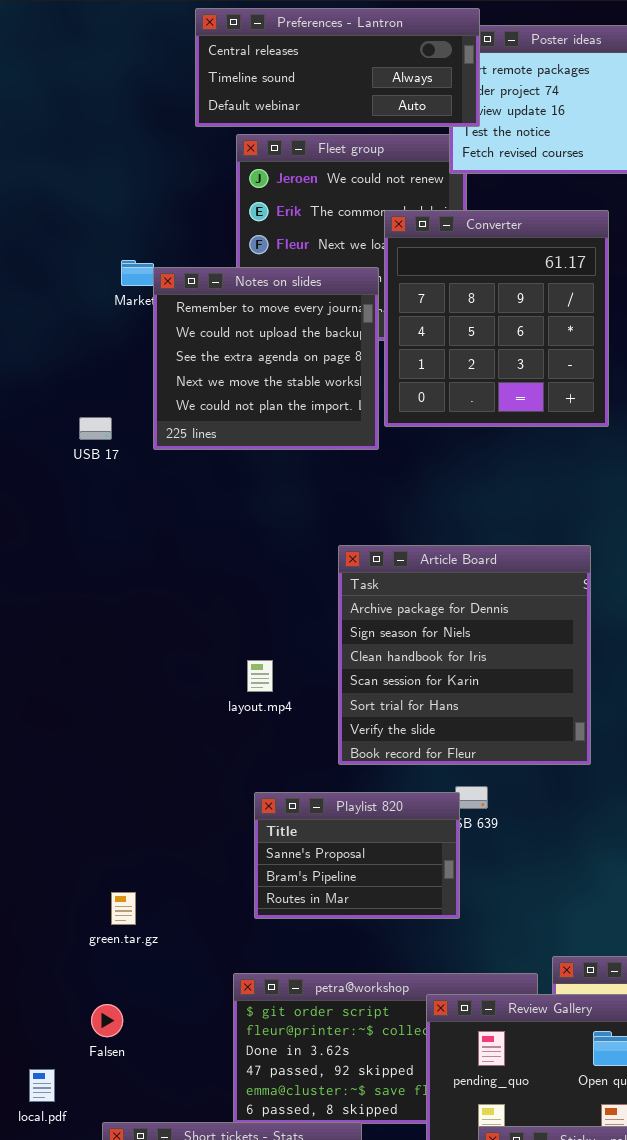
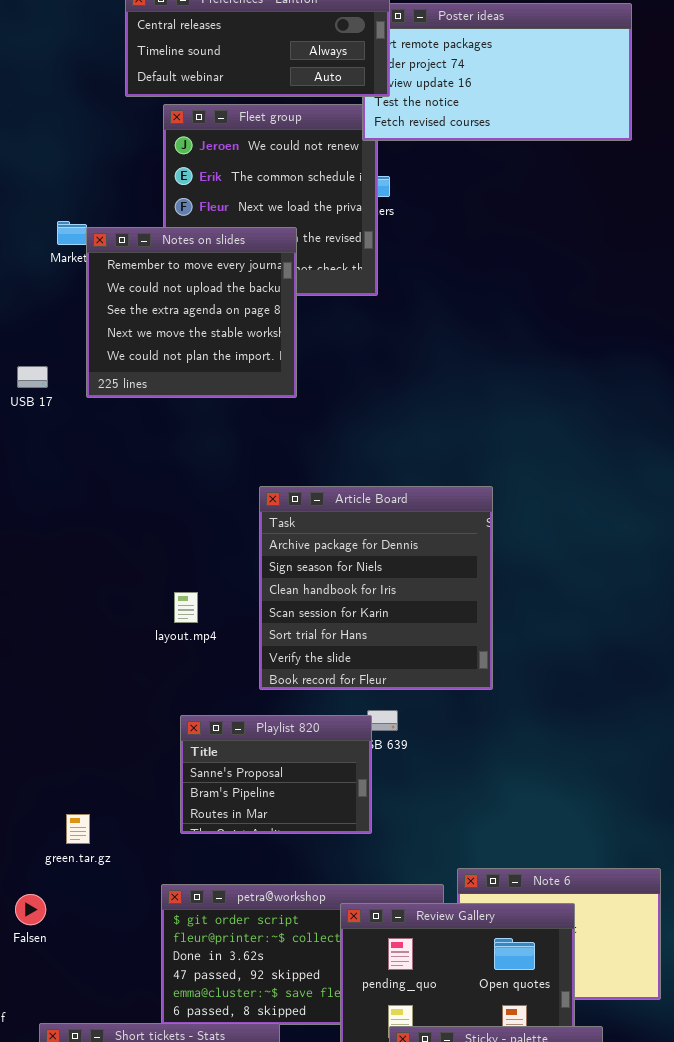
Converter: [384,210,609,427] -> none, closed
green.tar.gz: [111,892,136,925] -> [66,814,90,844], moved
Falsen: [91,1004,123,1037] -> [15,894,46,925], moved

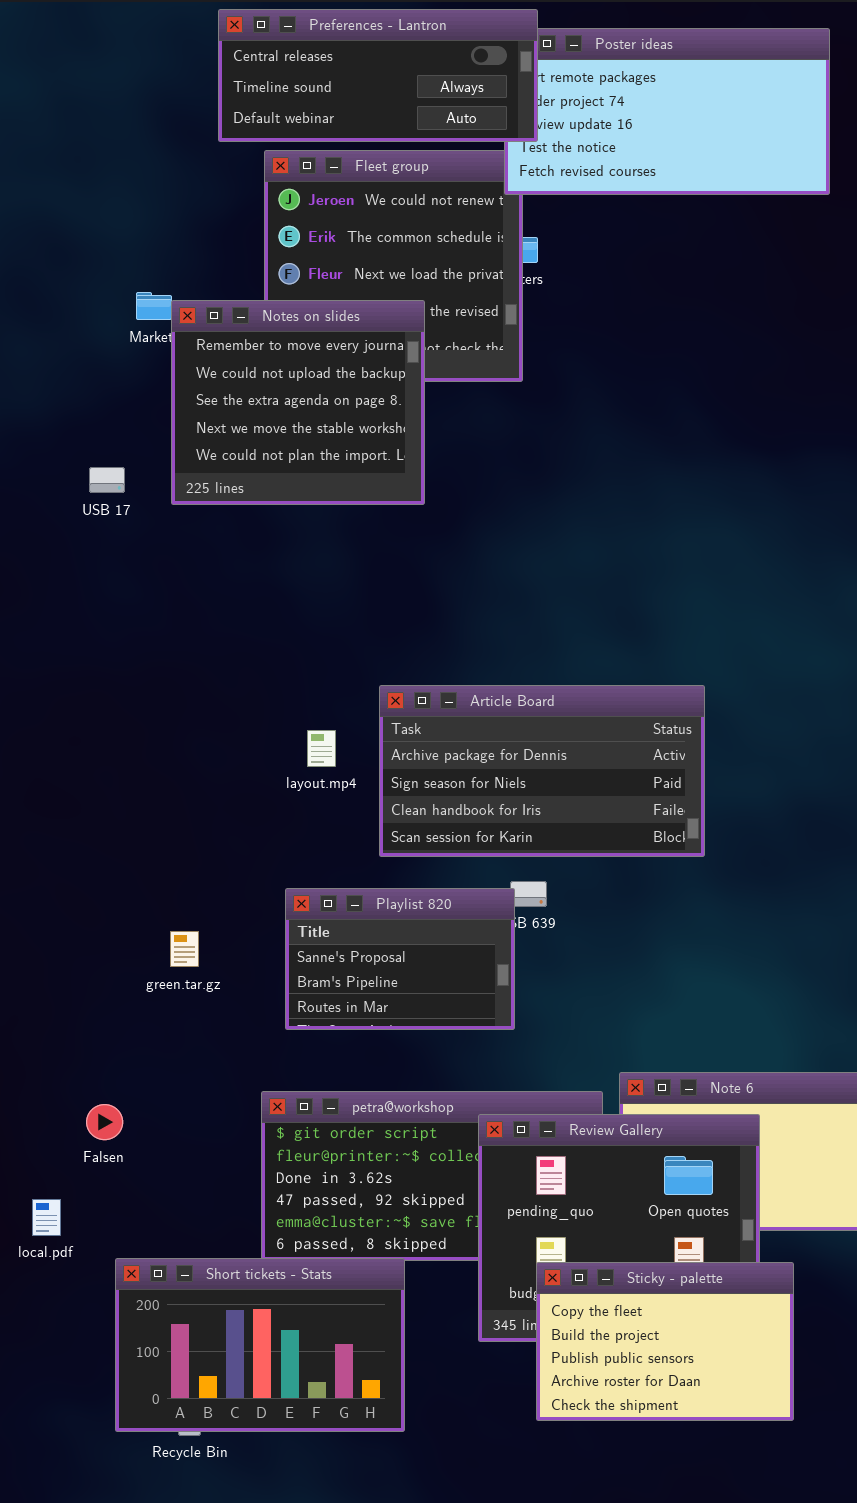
Article Board: [259,486,493,690] -> [379,685,705,857], resized
layout.mp4: [174,592,198,623] -> [307,730,336,767], moved
green.tar.gz: [66,814,90,844] -> [170,931,199,967], moved

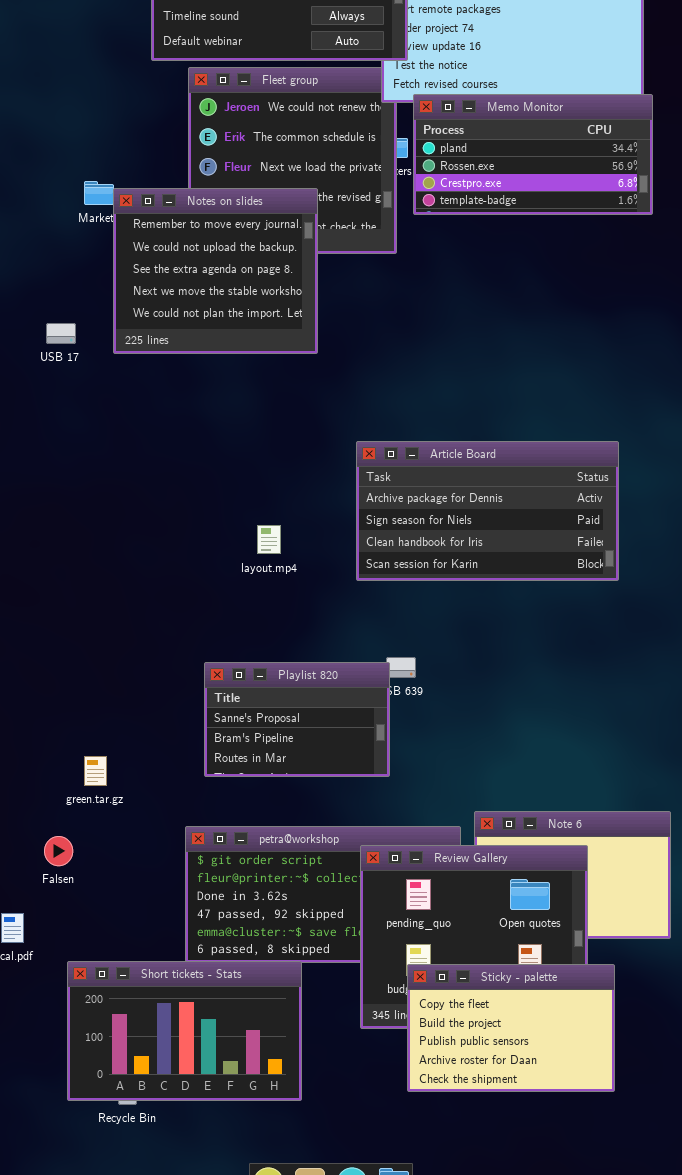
Memo Monitor: none -> [413,94,653,215], opened
Article Board: [379,685,705,857] -> [356,441,619,581], moved
layout.mp4: [307,730,336,767] -> [257,525,281,554], moved
green.tar.gz: [170,931,199,967] -> [84,756,107,786], moved

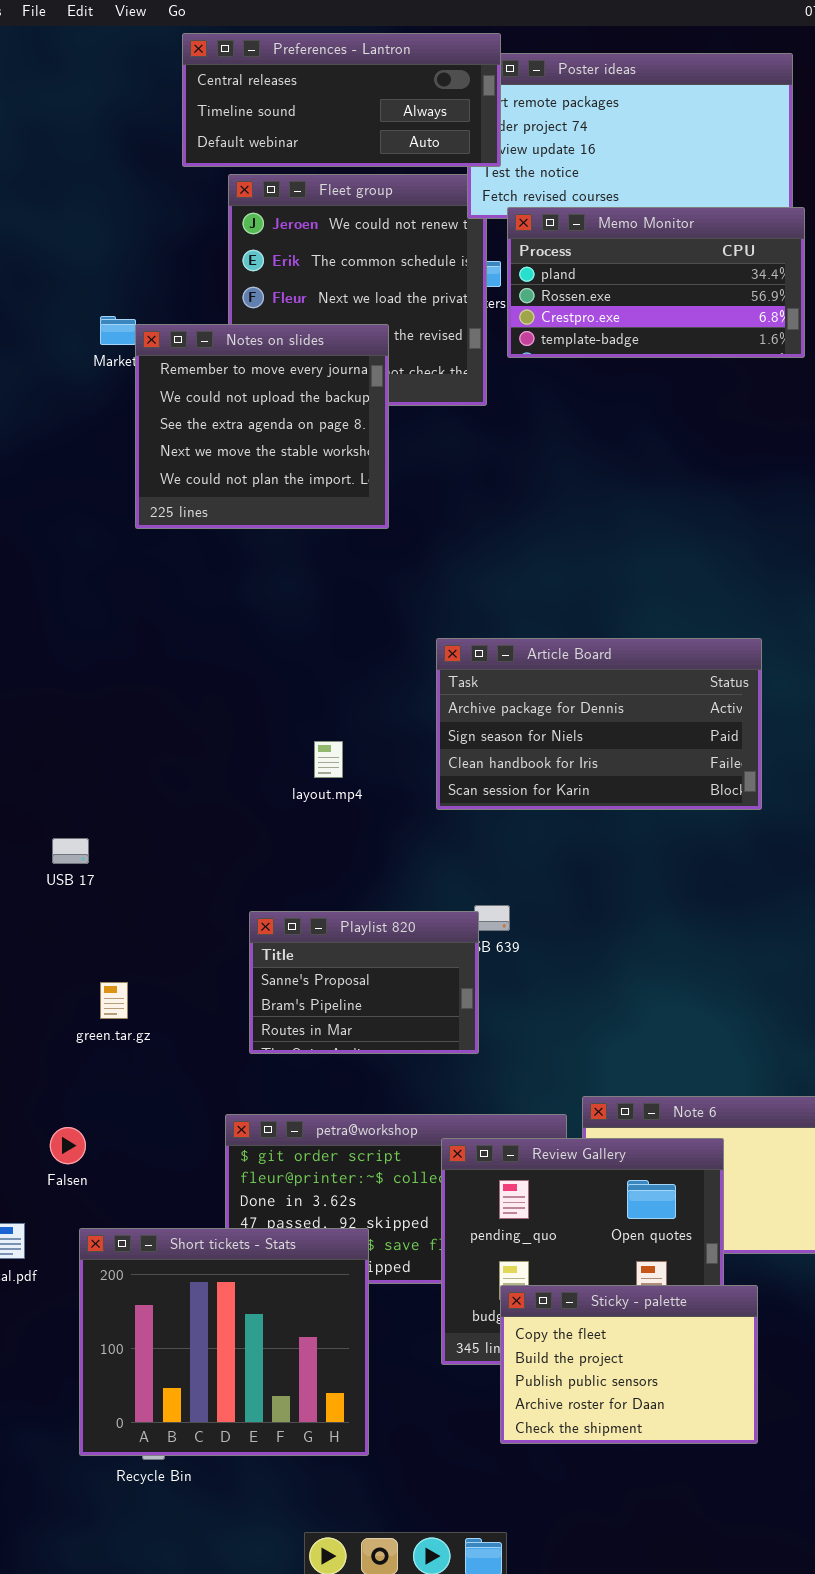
USB 17: [46,323,76,344] -> [52,838,89,864], moved
green.tar.gz: [84,756,107,786] -> [100,982,128,1019], moved
Short tickets - Stats: [67,961,302,1101] -> [79,1228,369,1456], resized

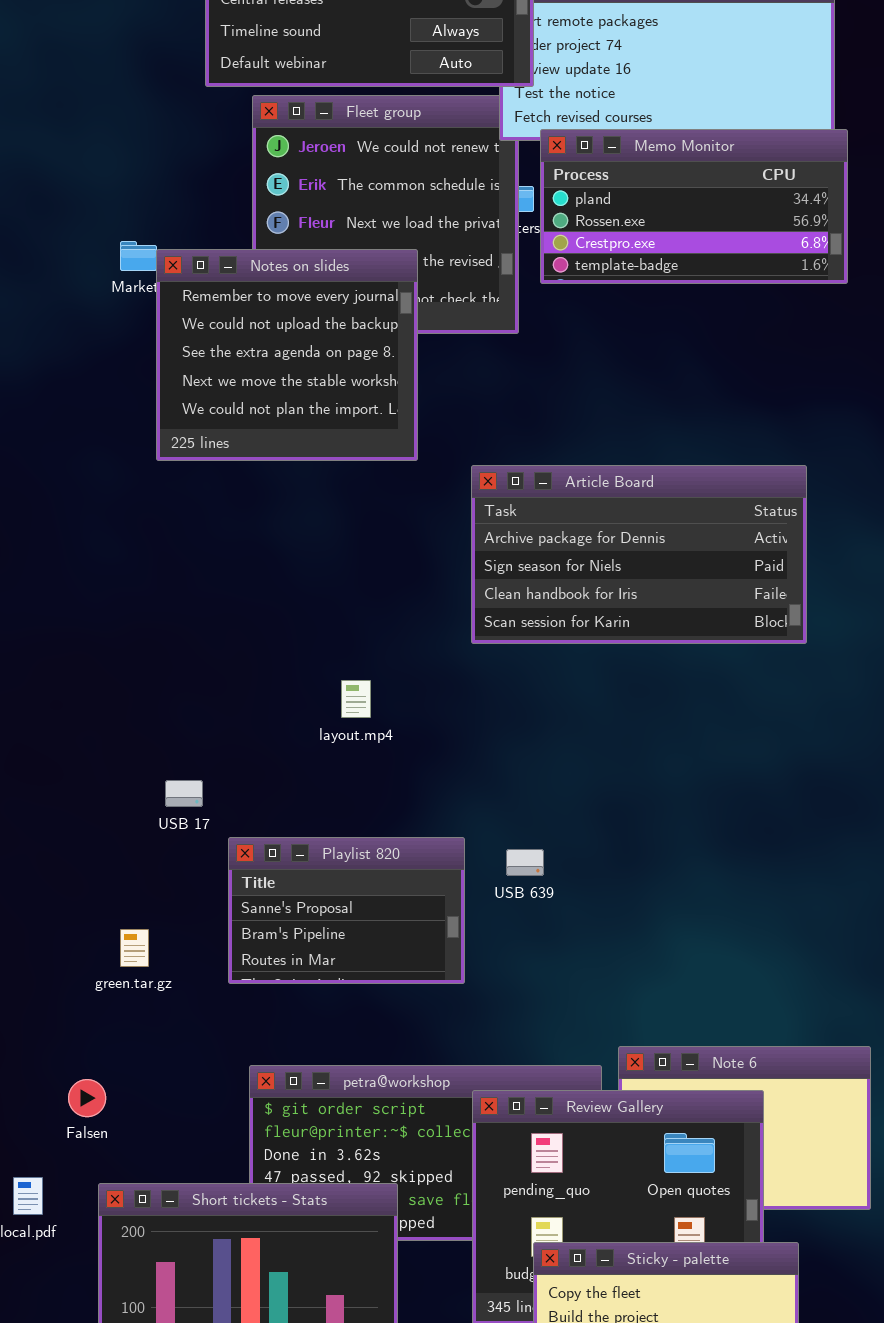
Article Board: [436,638,762,810] -> [471,465,807,644], moved
USB 17: [52,838,89,864] -> [165,780,203,807], moved
Playlist 820: [249,911,479,1054] -> [228,837,465,984], moved

